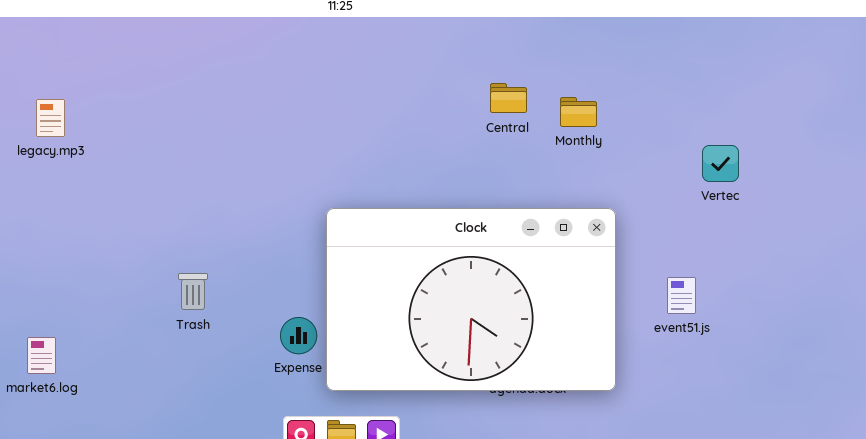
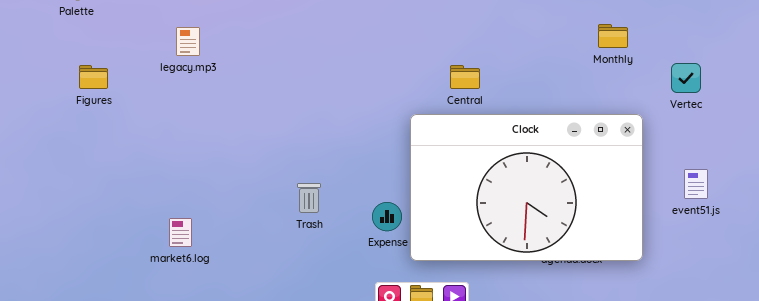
Central: [490,83,527,113] -> [450,65,480,89], moved
Vertec: [702,145,739,182] -> [671,63,701,93], moved
Trash: [178,273,208,310] -> [297,183,321,213], moved

